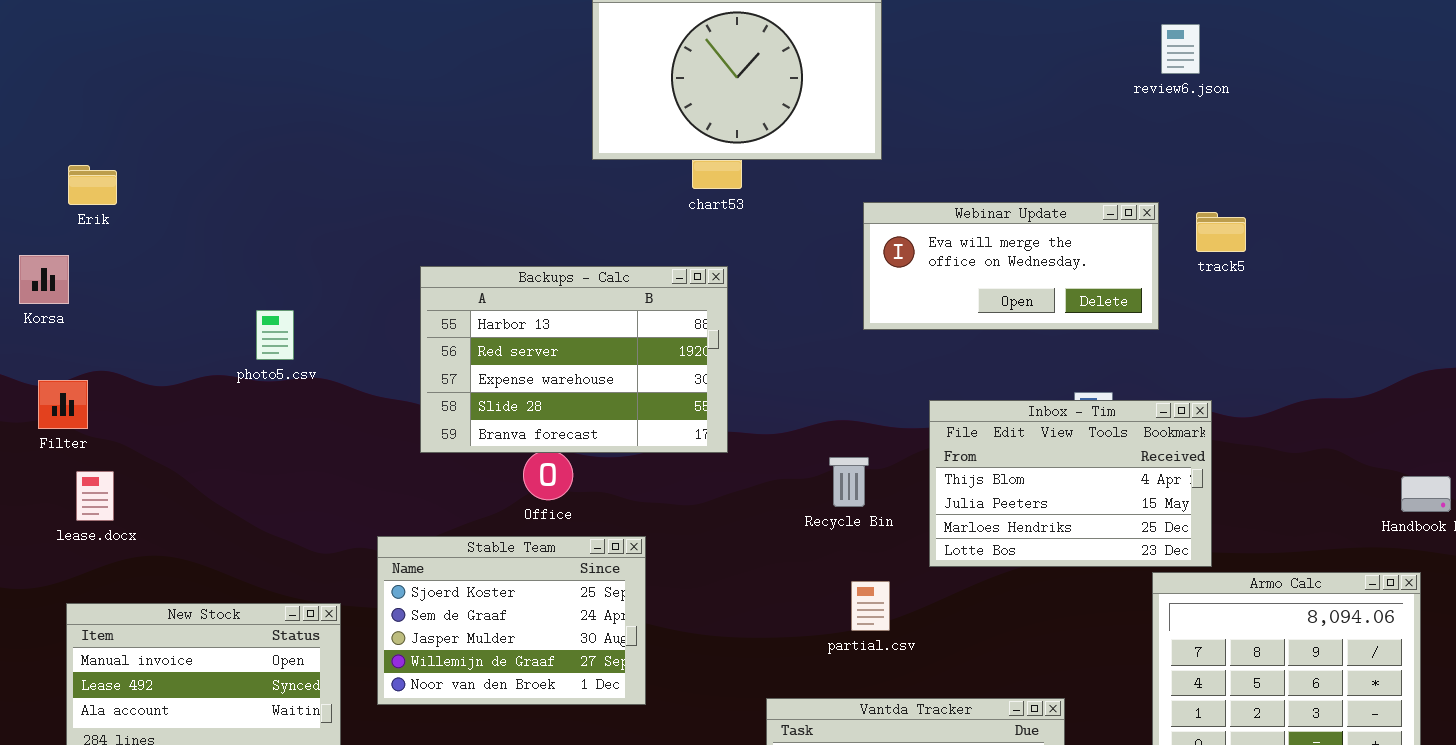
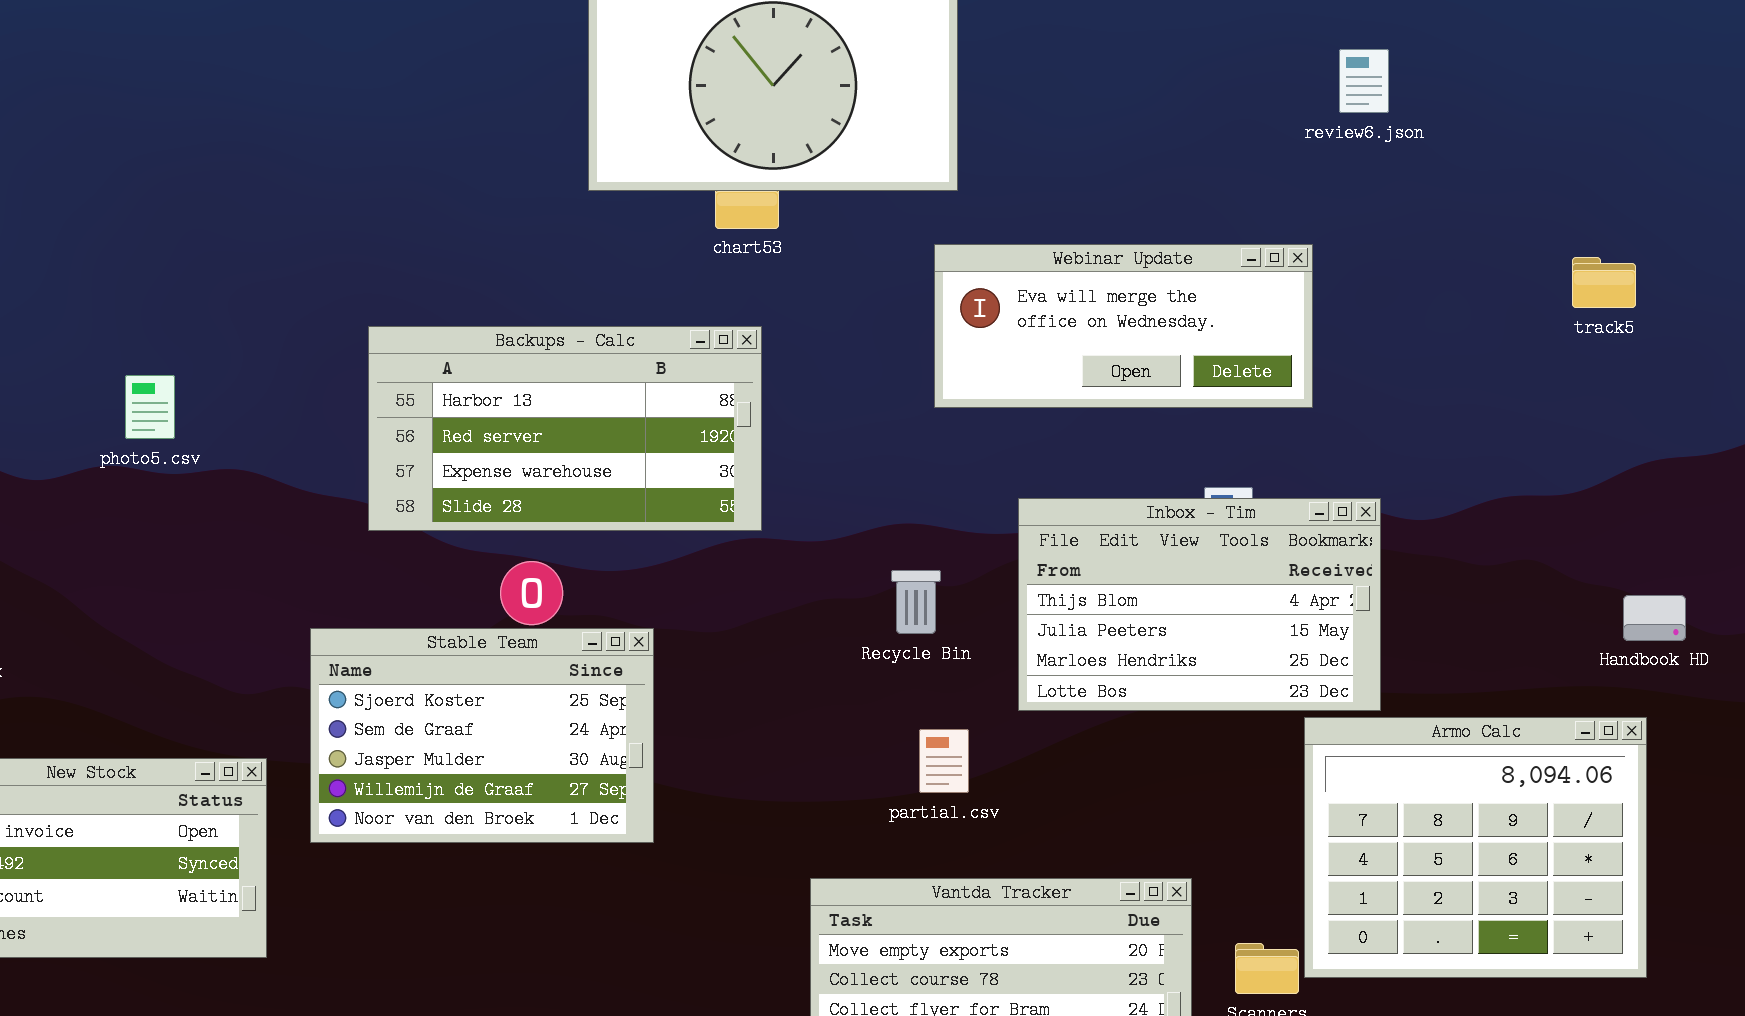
review6.json: [1161,24,1200,74] -> [1339,49,1389,113], moved
track5: [1196,212,1246,252] -> [1572,257,1636,308], moved
Backups - Calc: [420,266,728,453] -> [368,326,762,531], resized
photo5.csv: [256,310,294,360] -> [125,375,175,439], moved
Stable Team: [377,536,646,705] -> [310,628,654,843], moved

